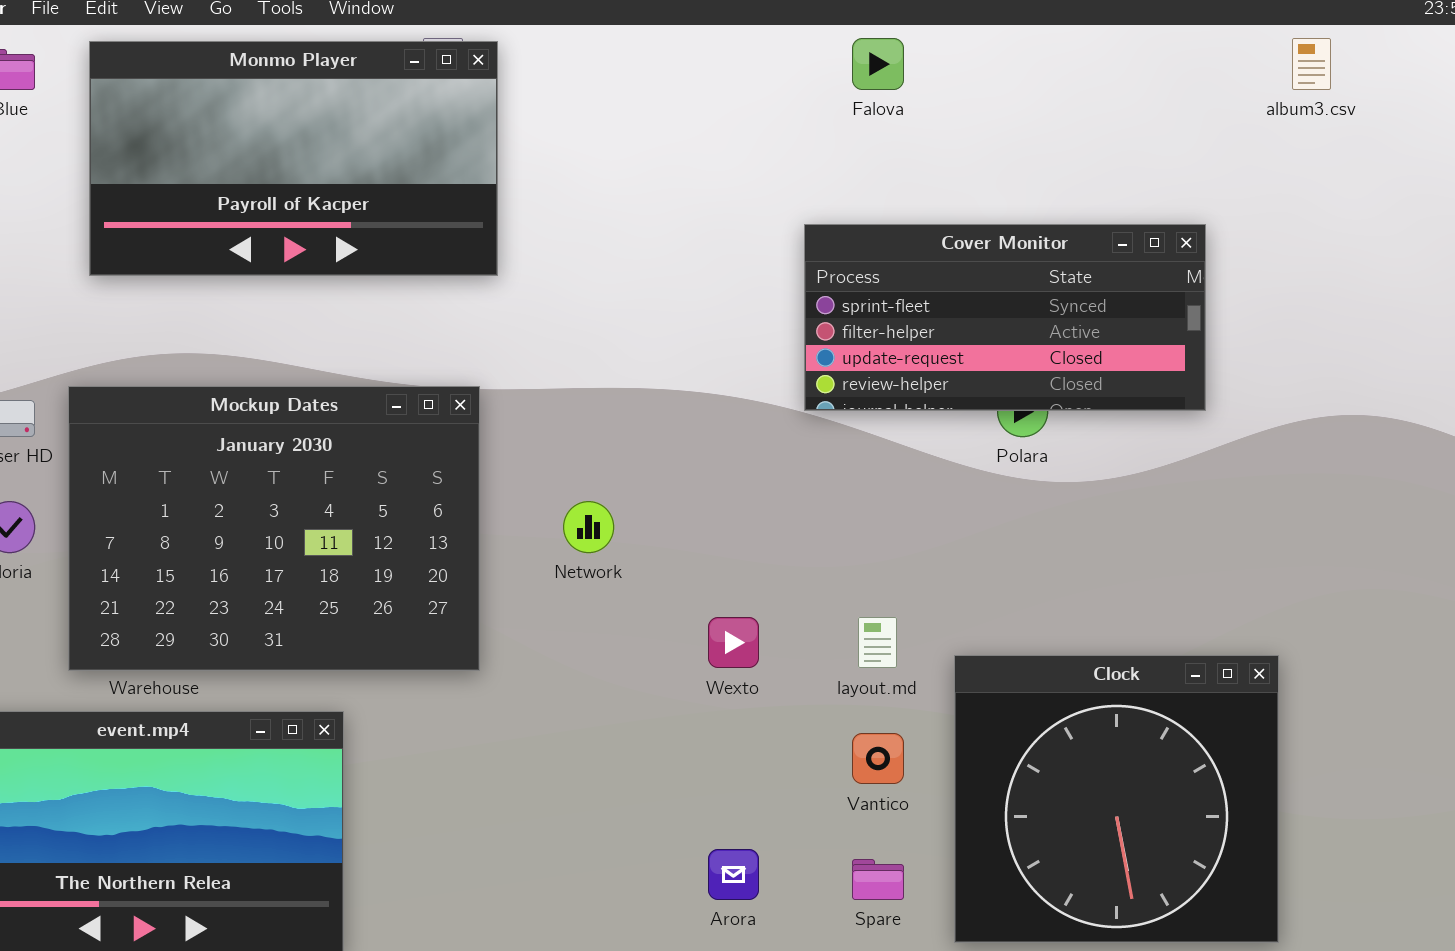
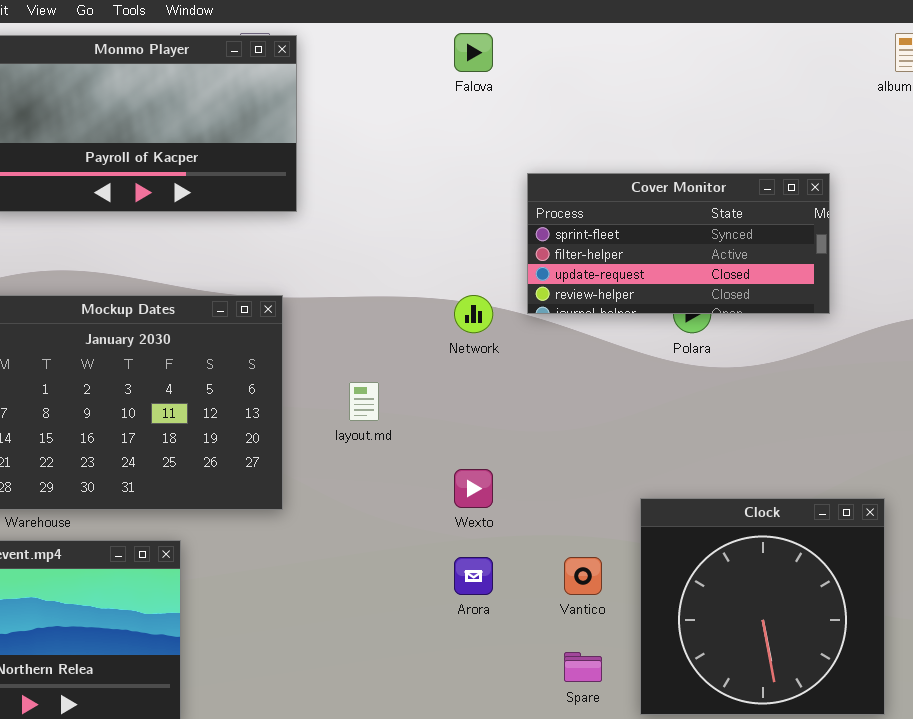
Falova: [852,38,904,90] -> [454,33,493,72], moved
Network: [563,501,614,553] -> [454,295,493,333], moved
layout.md: [858,617,897,668] -> [349,382,379,421], moved
Arora: [708,849,759,900] -> [454,557,493,595], moved

